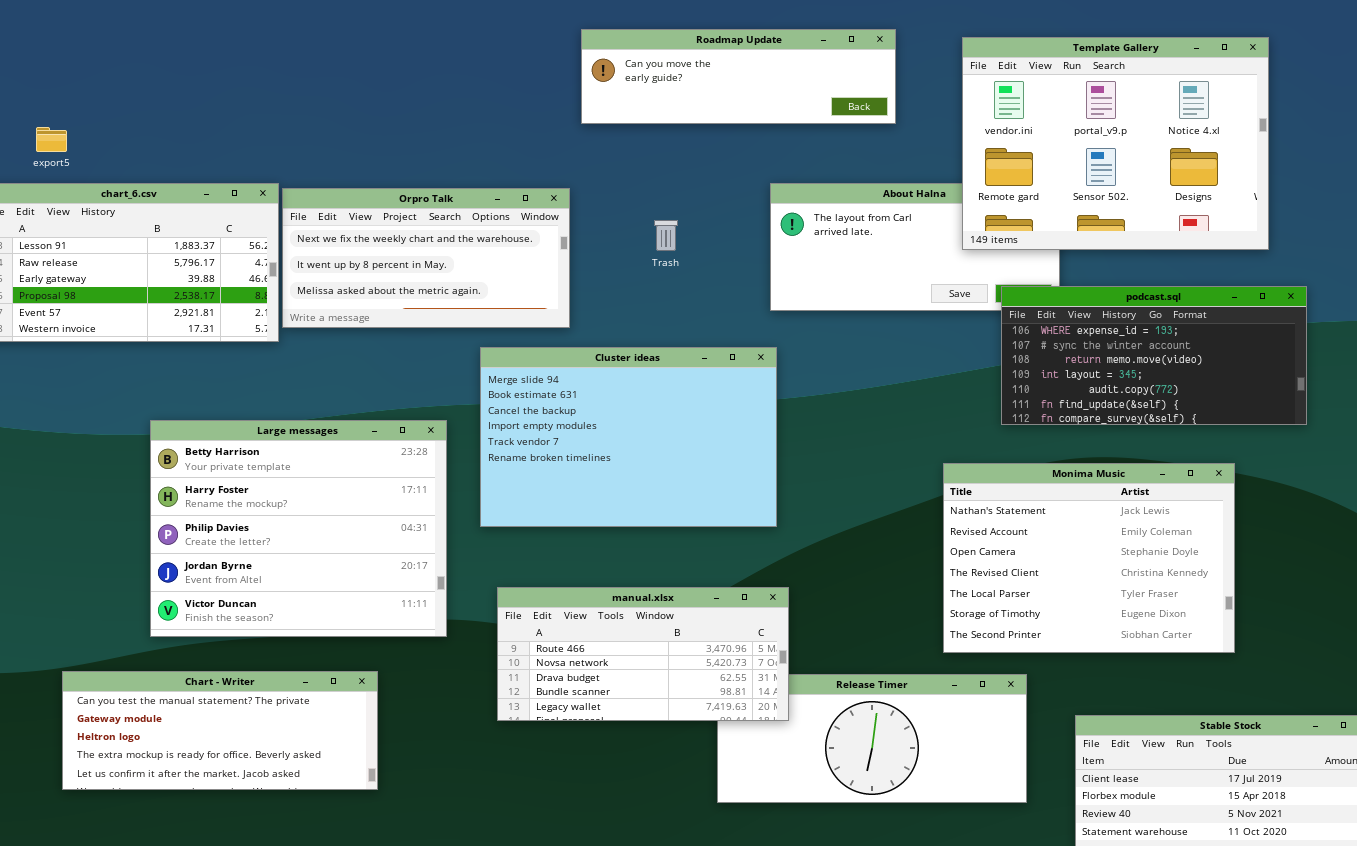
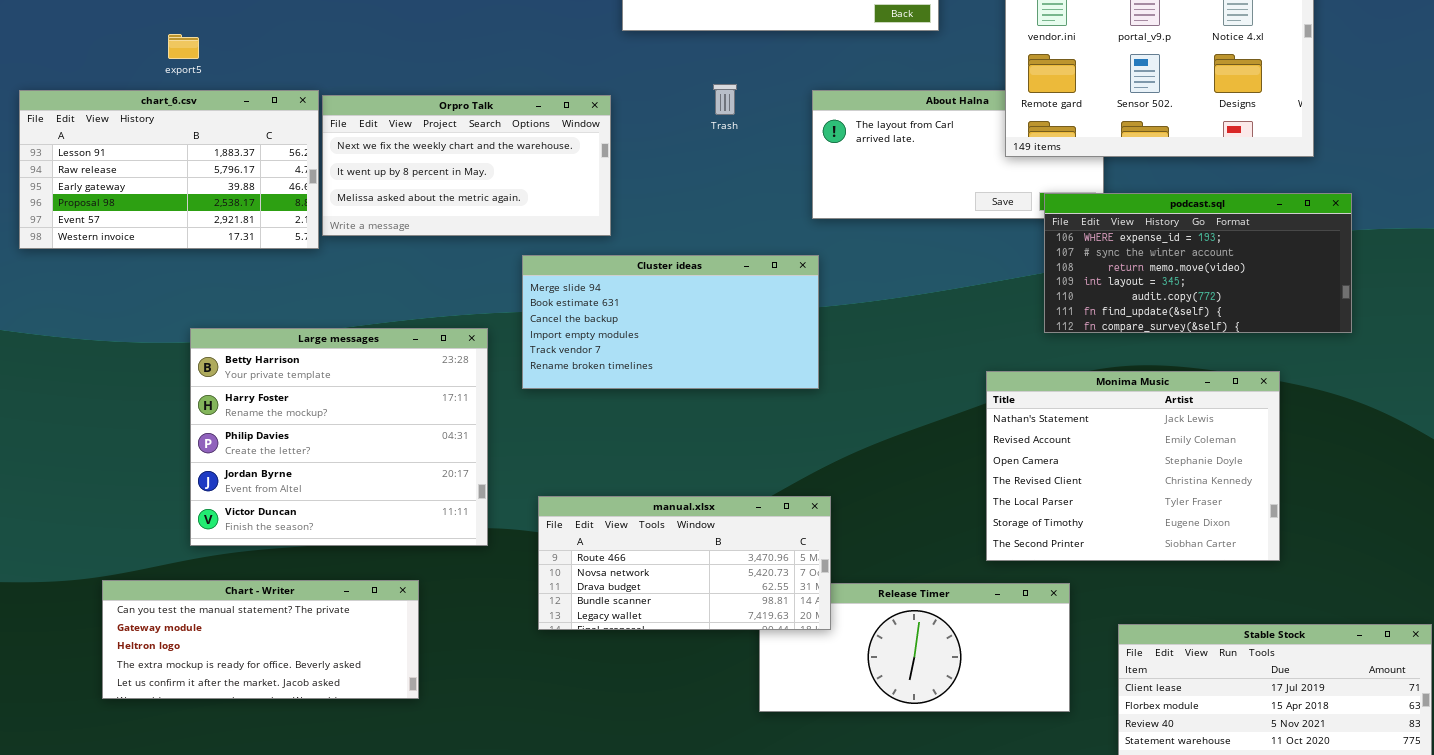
export5: [36,127,67,152] -> [168,34,199,59], moved
Trash: [654,220,678,251] -> [713,84,737,115], moved
Cluster ideas: [480,347,777,527] -> [522,255,819,389], resized

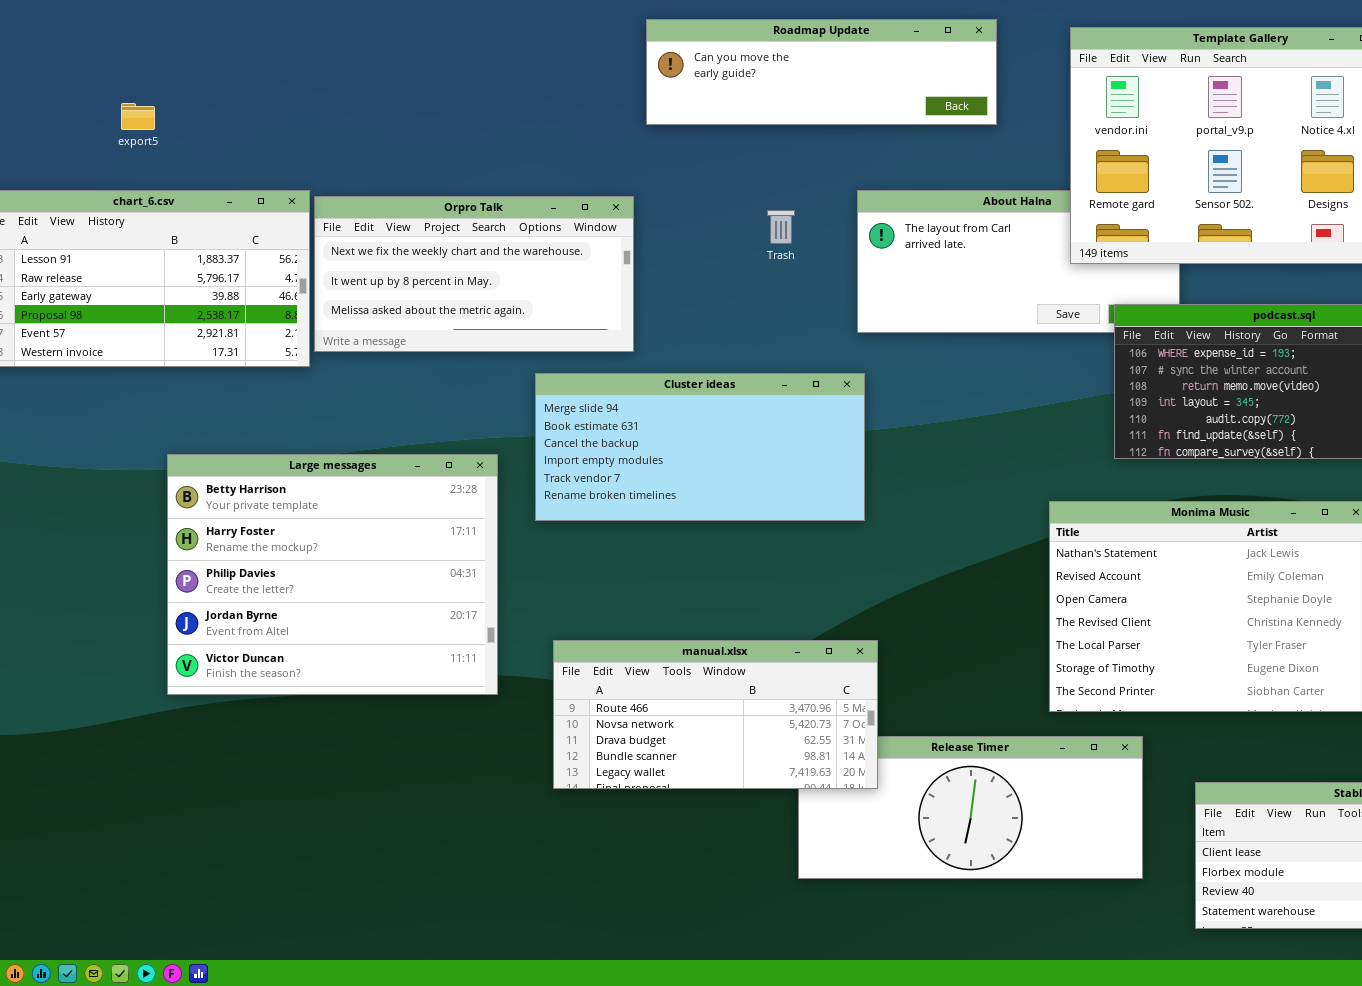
export5: [168,34,199,59] -> [121,103,155,130], moved
Trash: [713,84,737,115] -> [767,210,795,244], moved
Chart - Writer: [102,580,419,699] -> none, closed

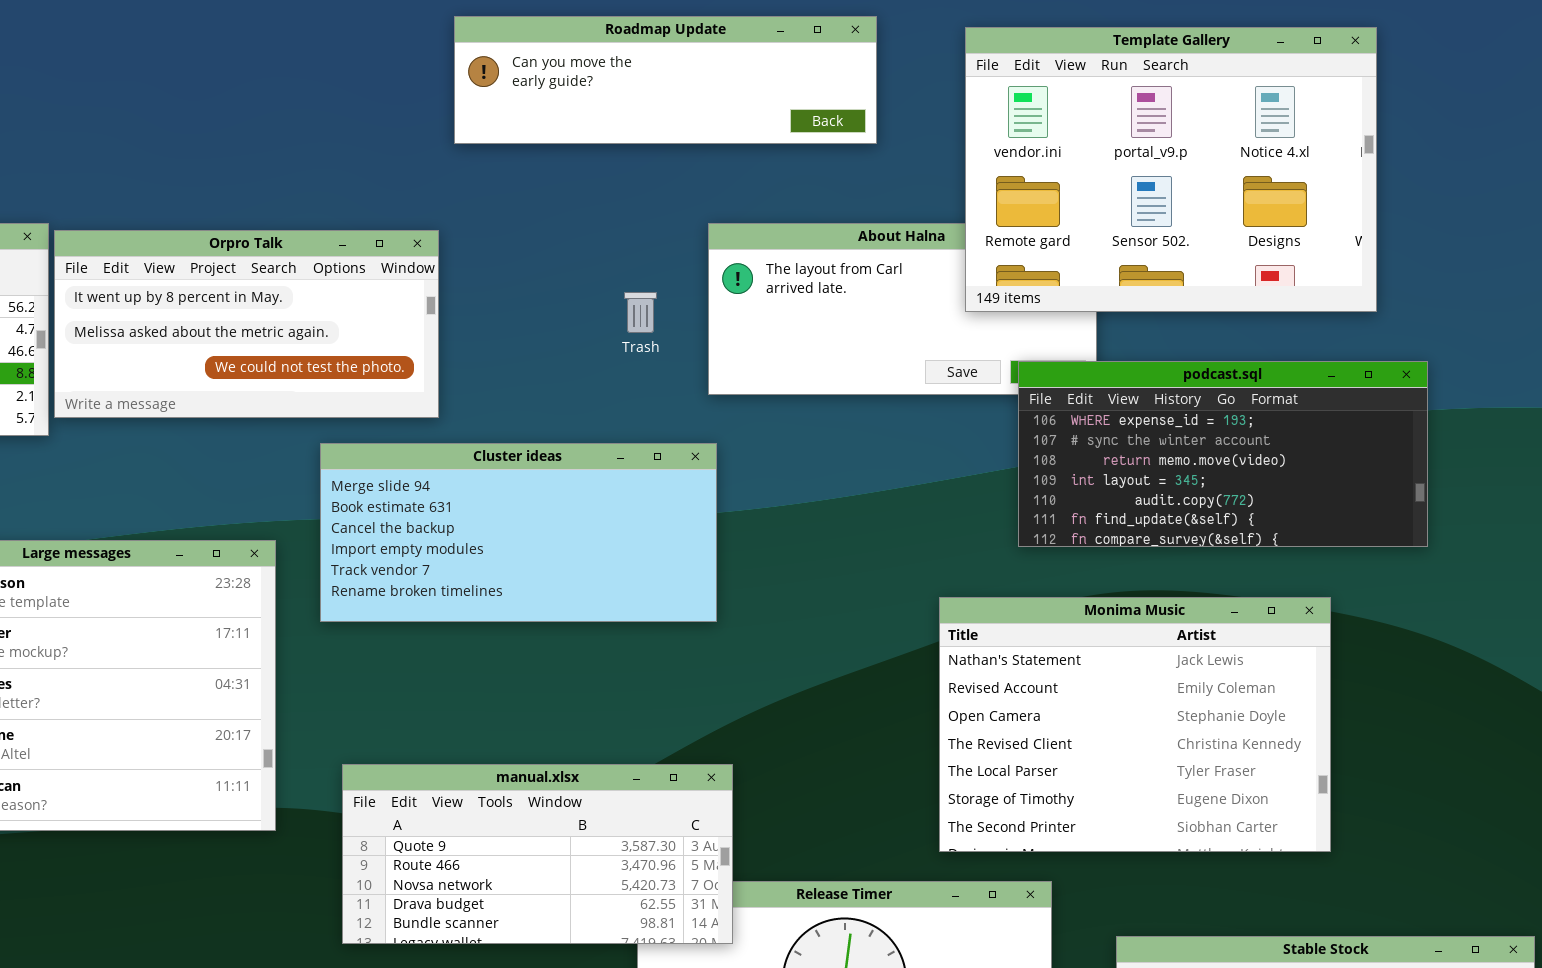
Orpro Talk: [314,196,634,352] -> [54,230,439,418], scrolled down 1 row
Trash: [767,210,795,244] -> [624,292,657,333], moved
manual.xlsx: [553,640,878,789] -> [342,764,733,944], scrolled up 1 row

